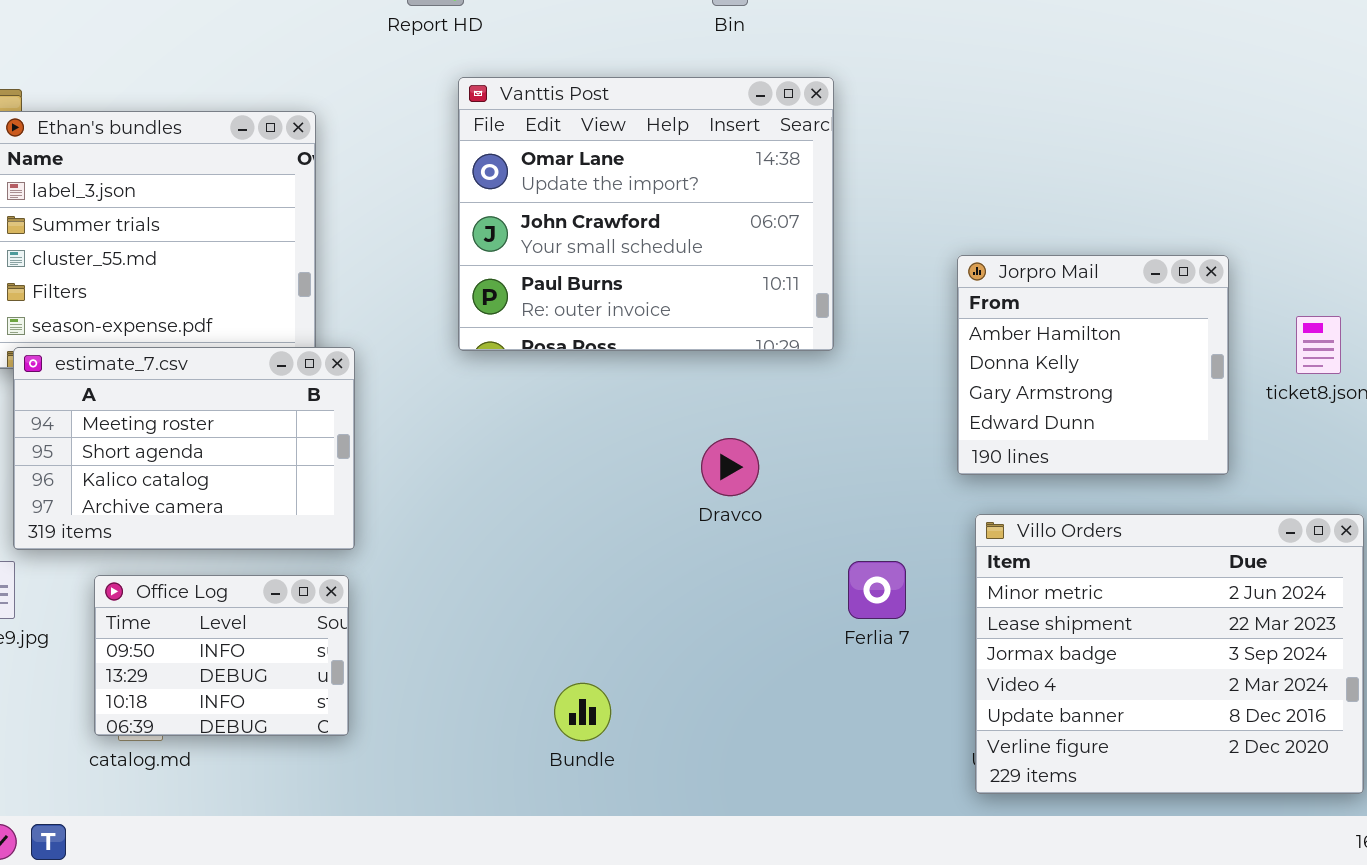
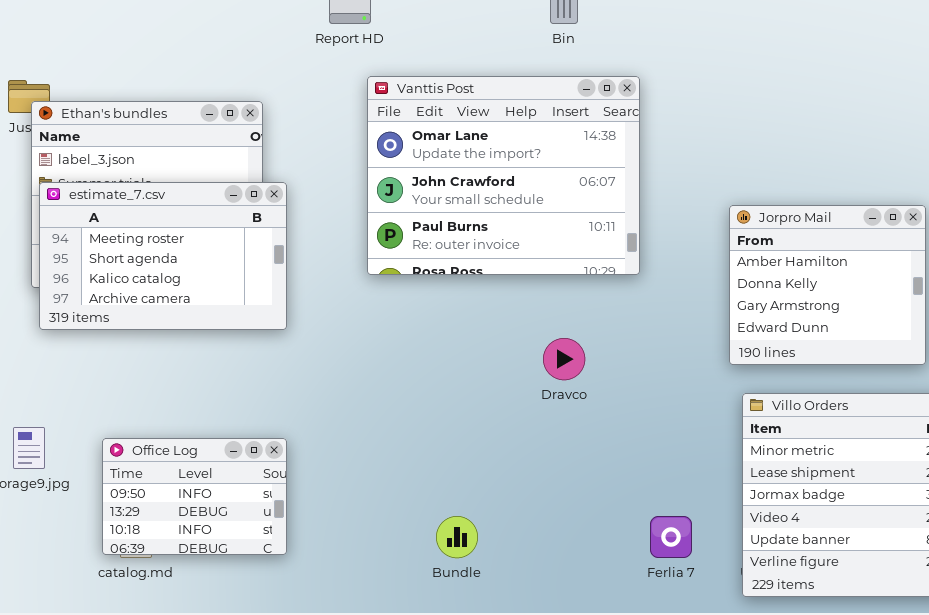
estimate_7.csv: [13,347,355,550] -> [39,182,287,330], moved
Ferlia 7: [848,561,906,619] -> [650,516,692,558], moved

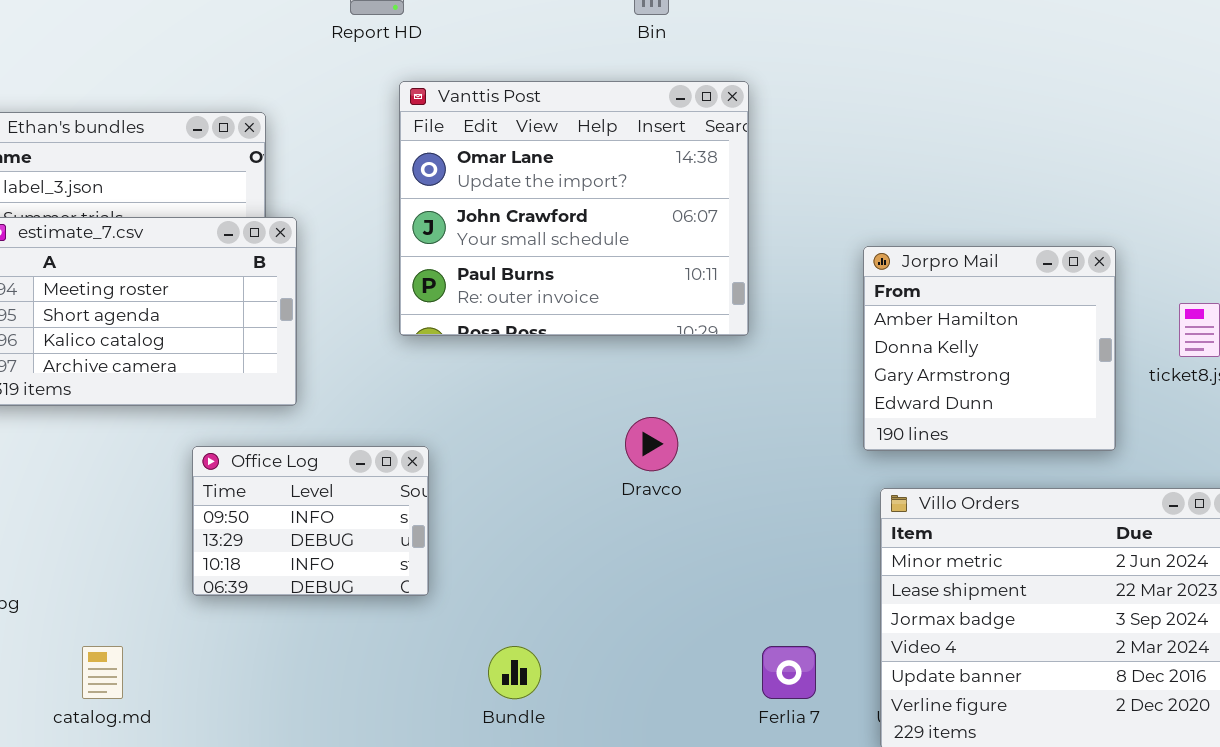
Office Log: [102,438,287,555] -> [192,446,429,596], moved

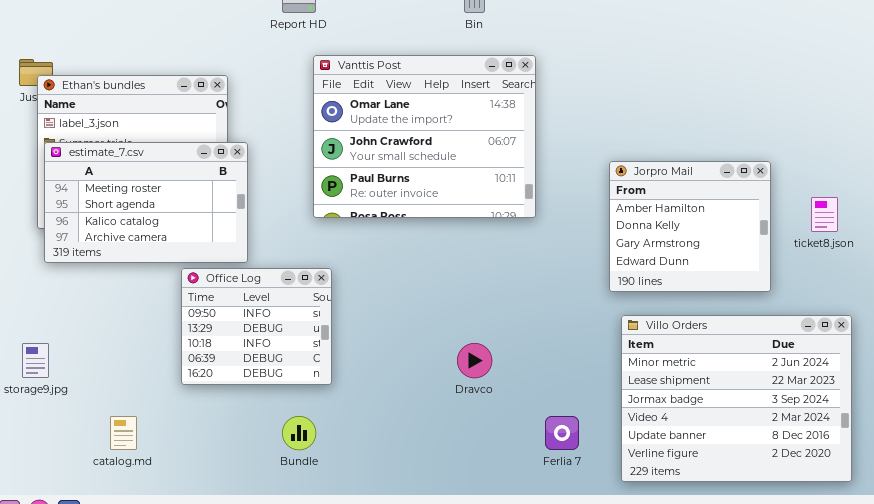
Dravco: [625,417,678,471] -> [457,343,492,378], moved
Office Log: [192,446,429,596] -> [181,268,332,385], resized
Bundle: [488,646,541,699] -> [282,416,316,450], moved

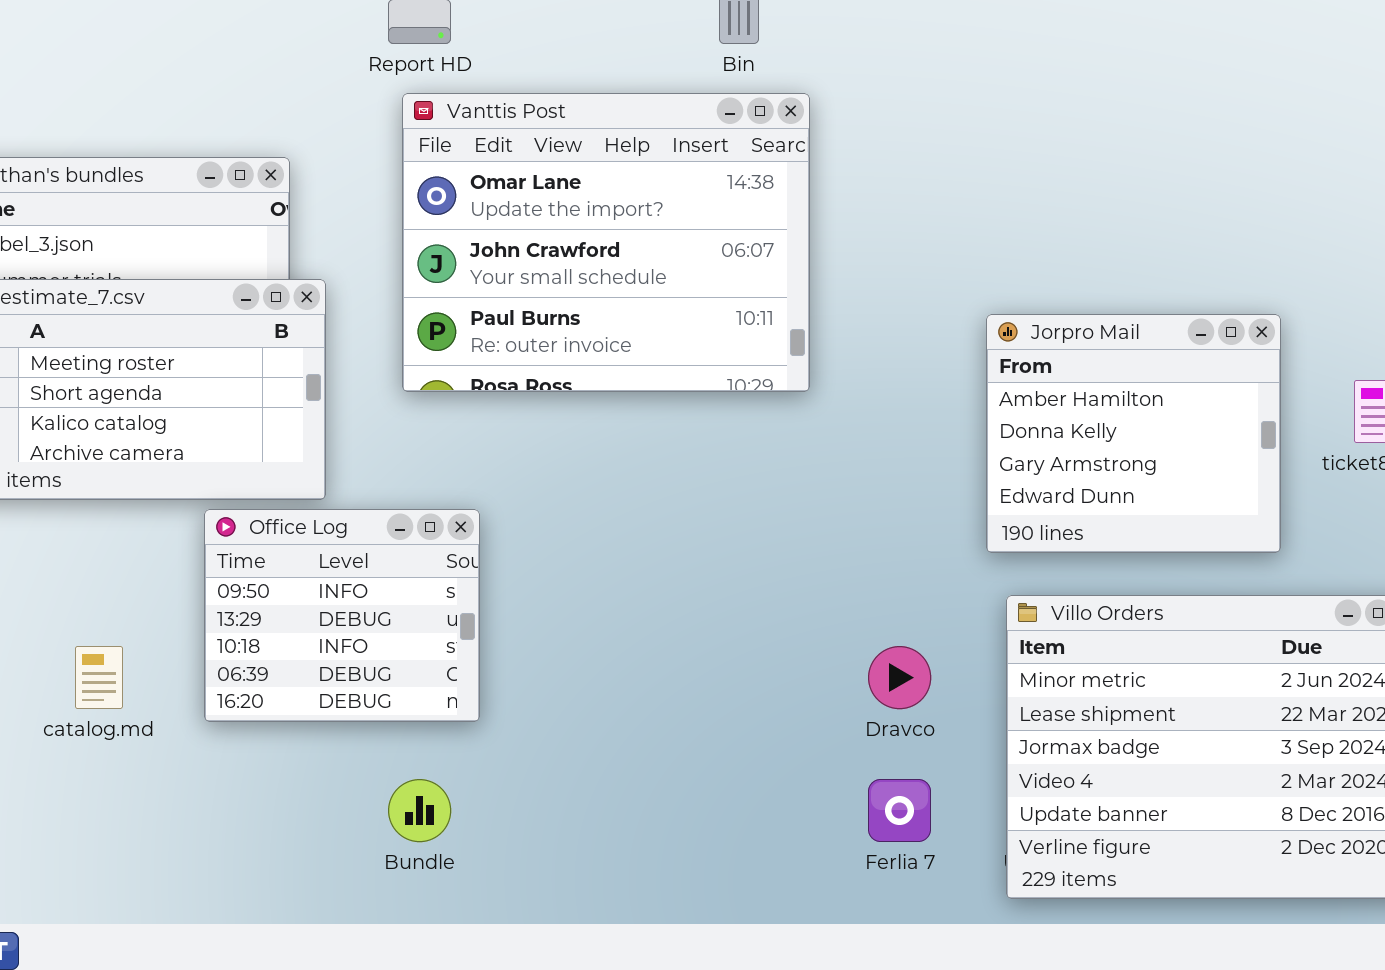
Vanttis Post: [313,55,536,218] -> [402,93,810,392], moved
Dravco: [457,343,492,378] -> [868,646,931,709], moved
catalog.md: [110,416,137,450] -> [75,646,123,709], moved

